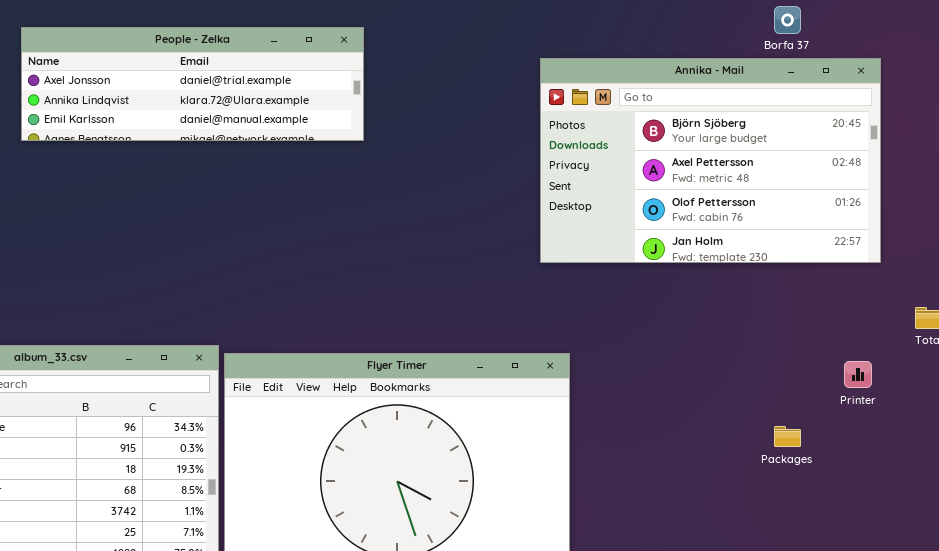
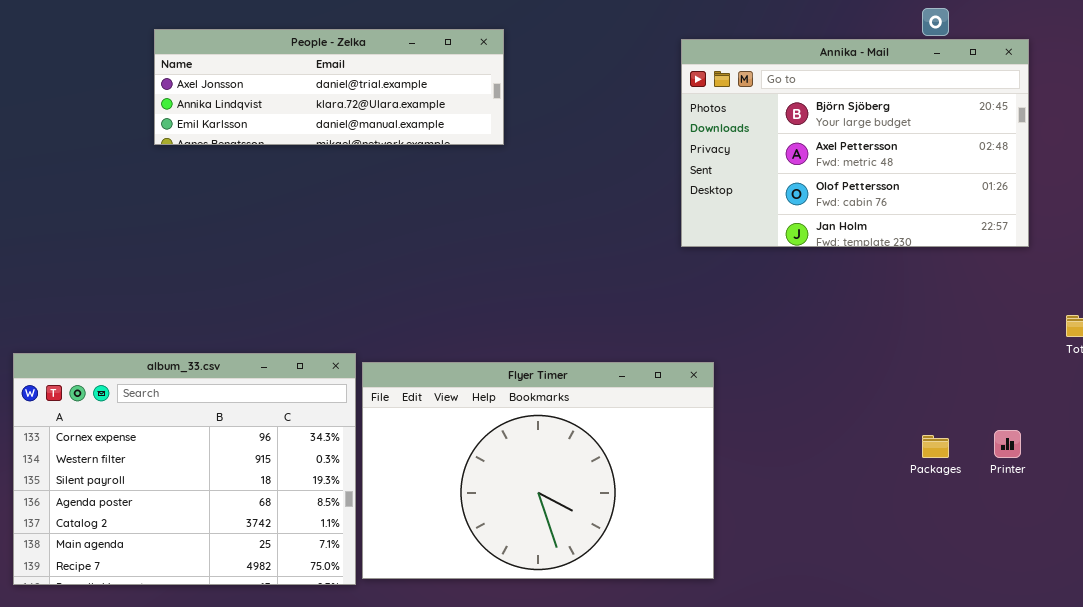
Annika - Mail: [540,58,881,263] -> [681,39,1029,247], moved
Printer: [844,361,872,388] -> [994,430,1021,458], moved

